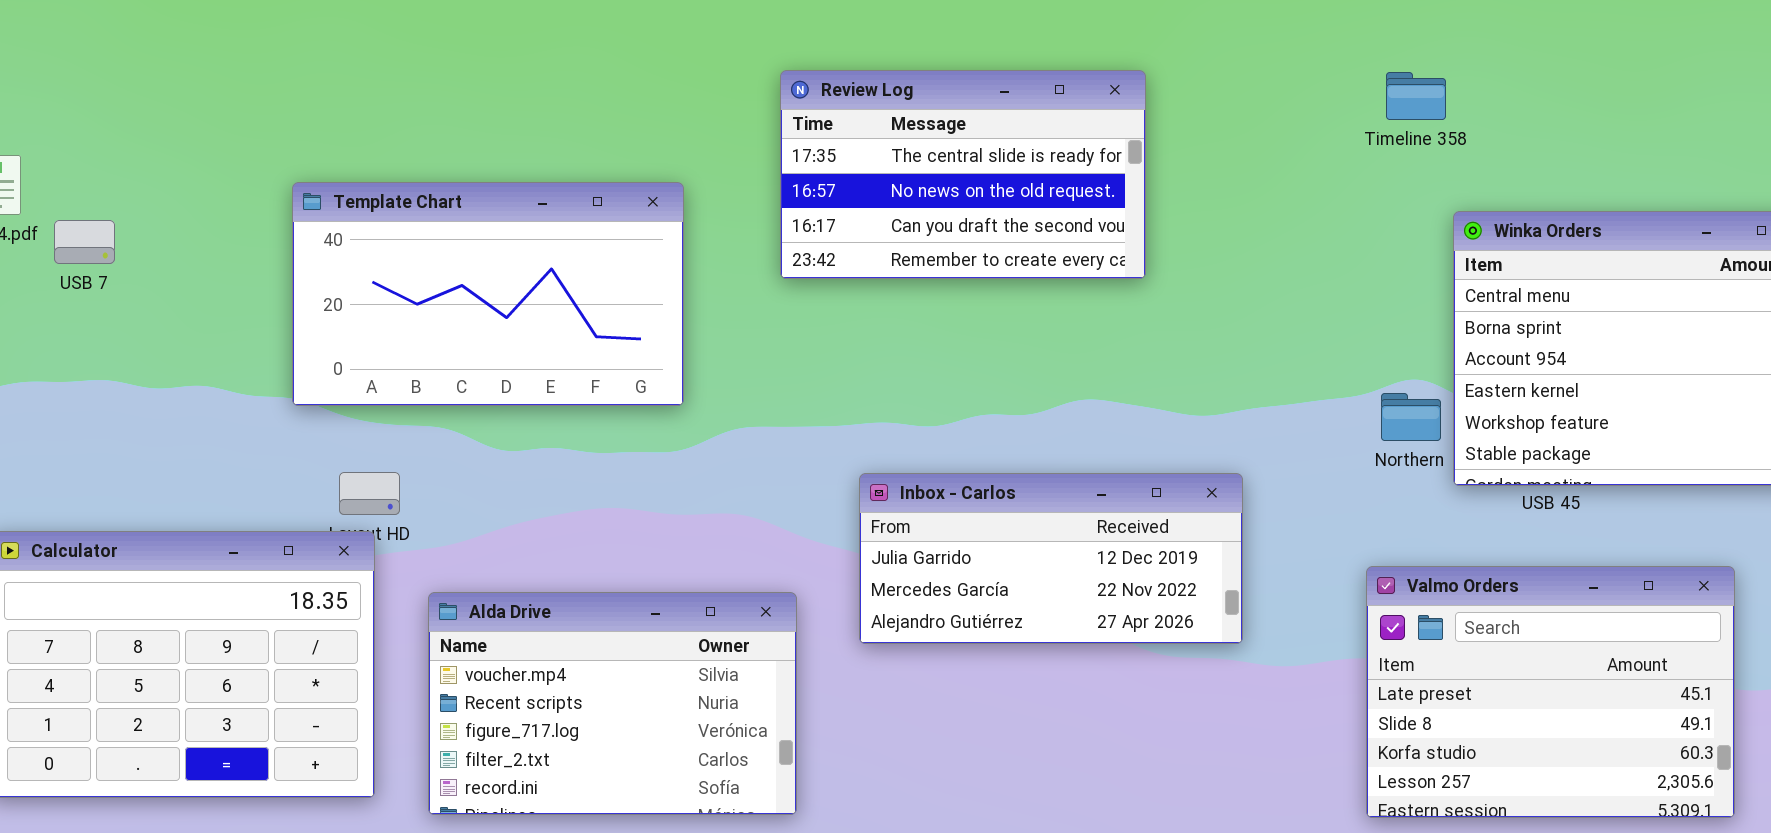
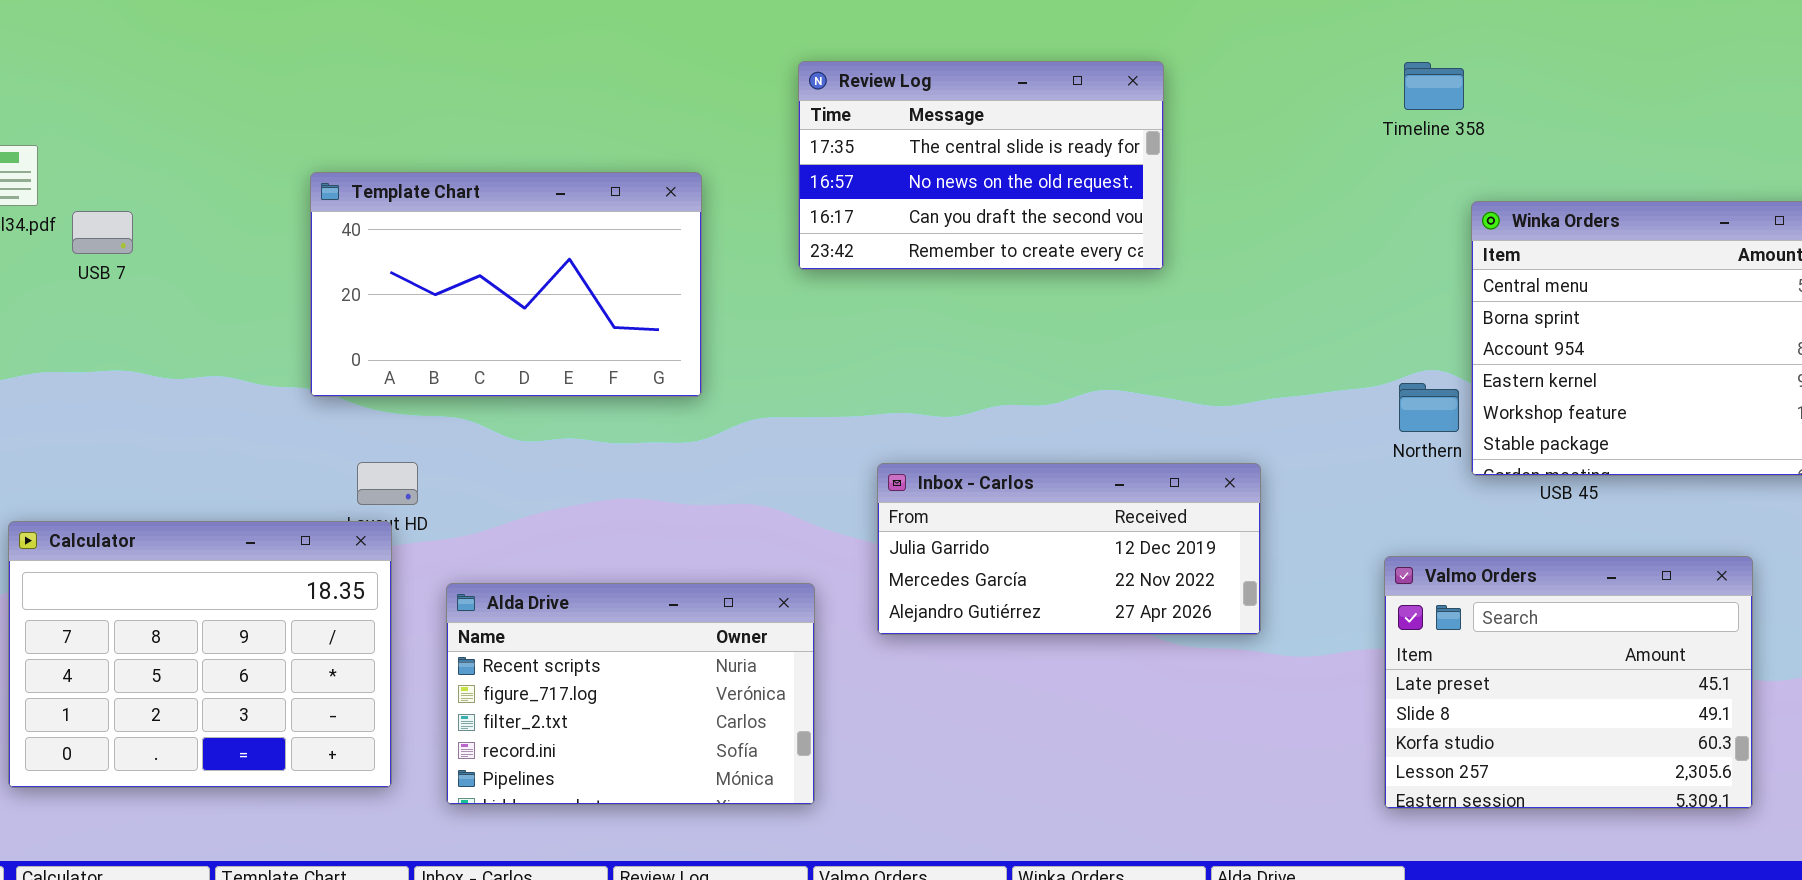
Alda Drive: [428,592,797,815] -> [446,583,815,805], scrolled down 1 row

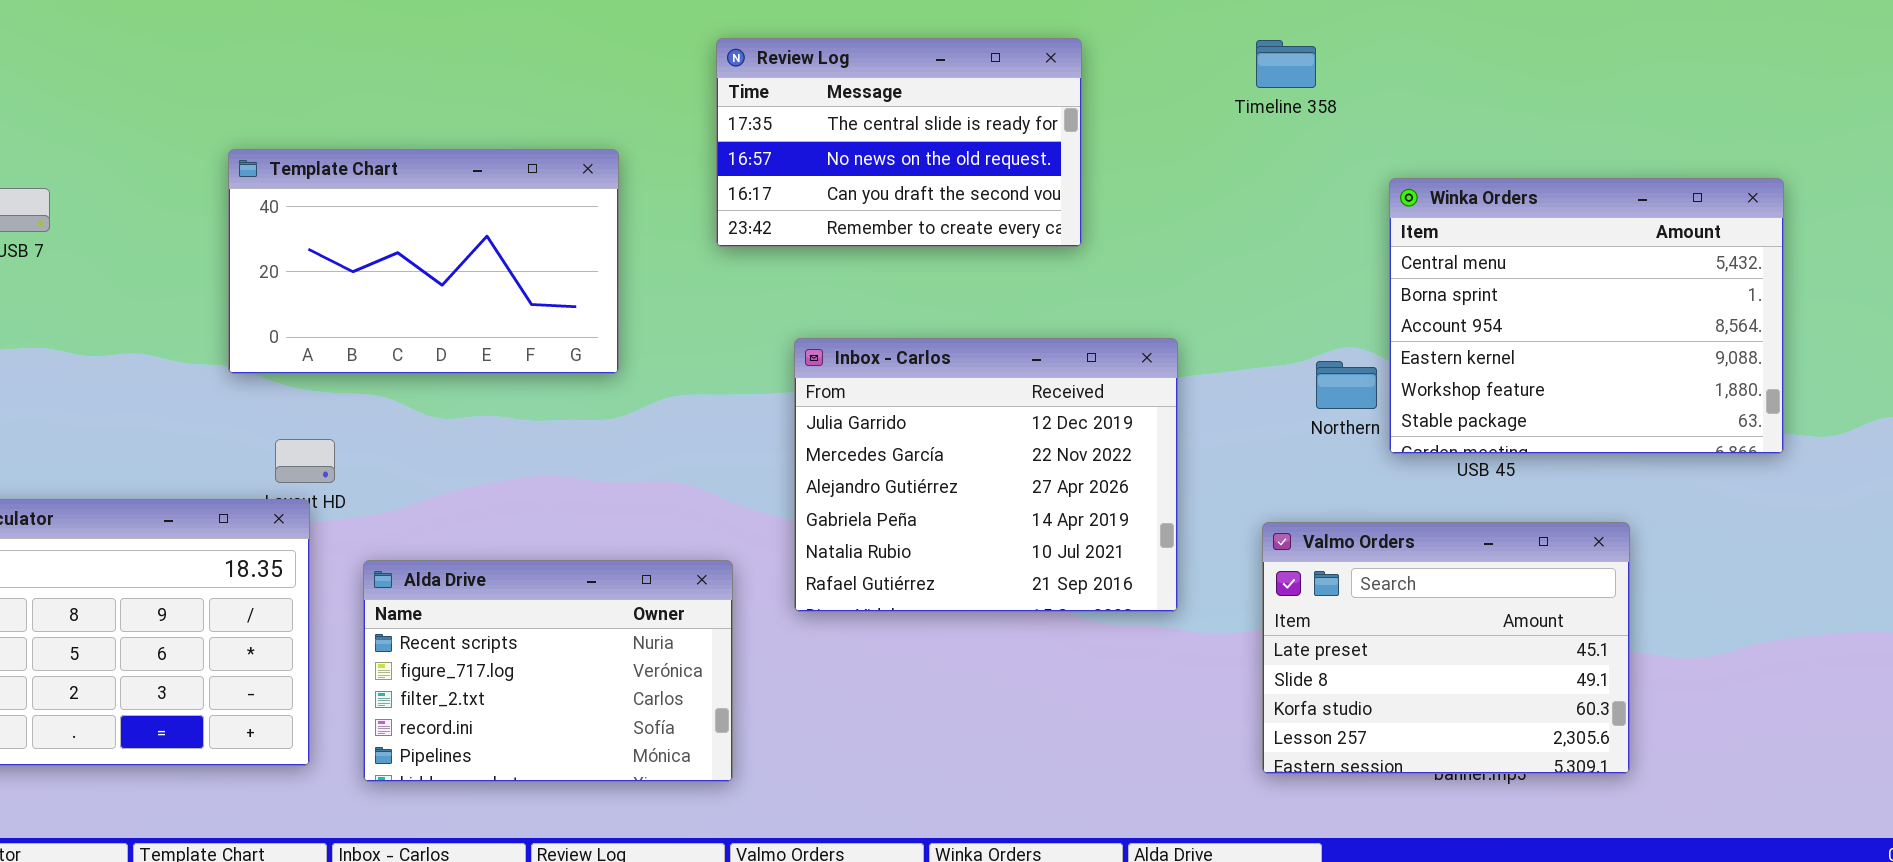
Timeline 358: [1404,62,1464,110] -> [1256,40,1316,88], moved
Inbox - Carlos: [877,463,1261,635] -> [794,338,1178,612], resized
Valmo Orders: [1384,556,1753,809] -> [1262,522,1630,774], moved

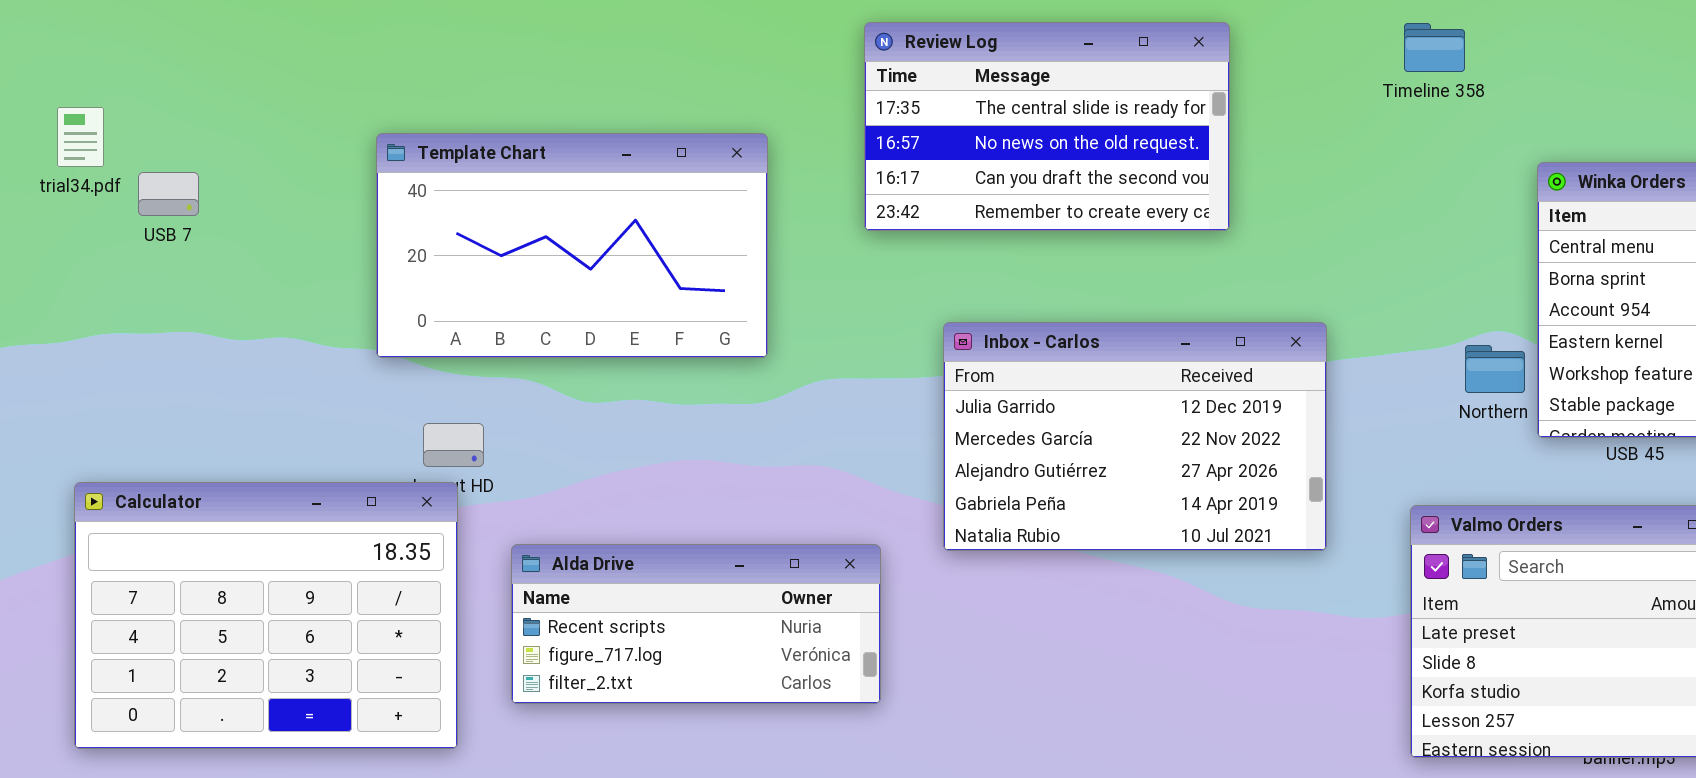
Inbox - Carlos: [794,338,1178,612] -> [943,322,1327,551], resized
Alda Drive: [363,560,733,782] -> [511,544,881,704], resized

